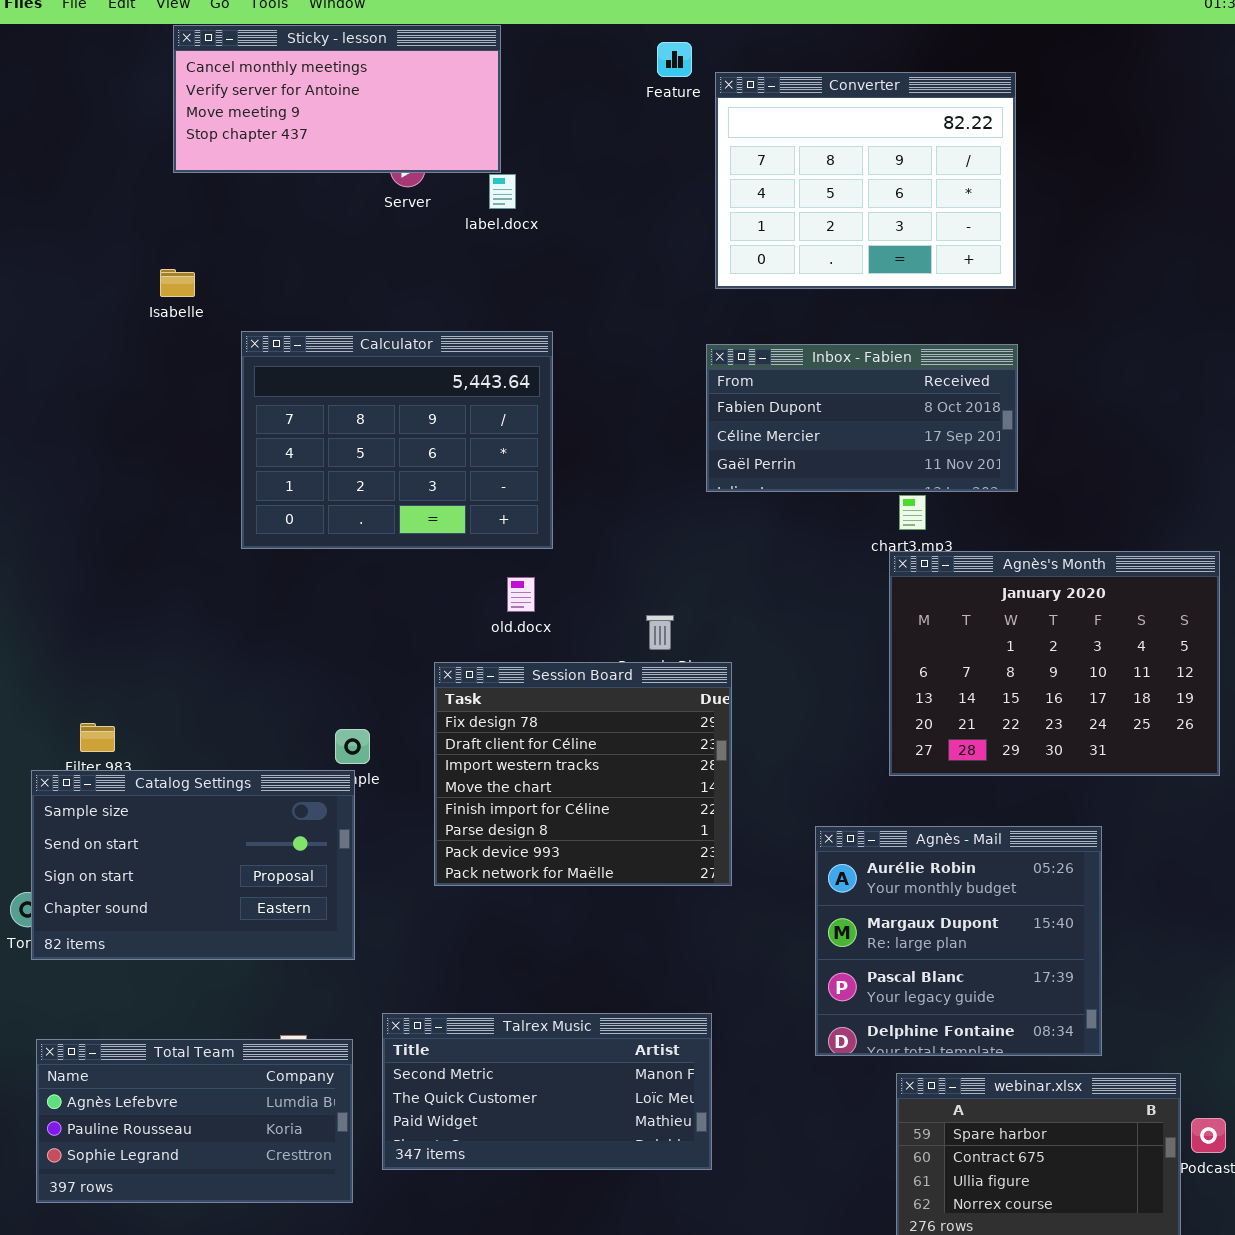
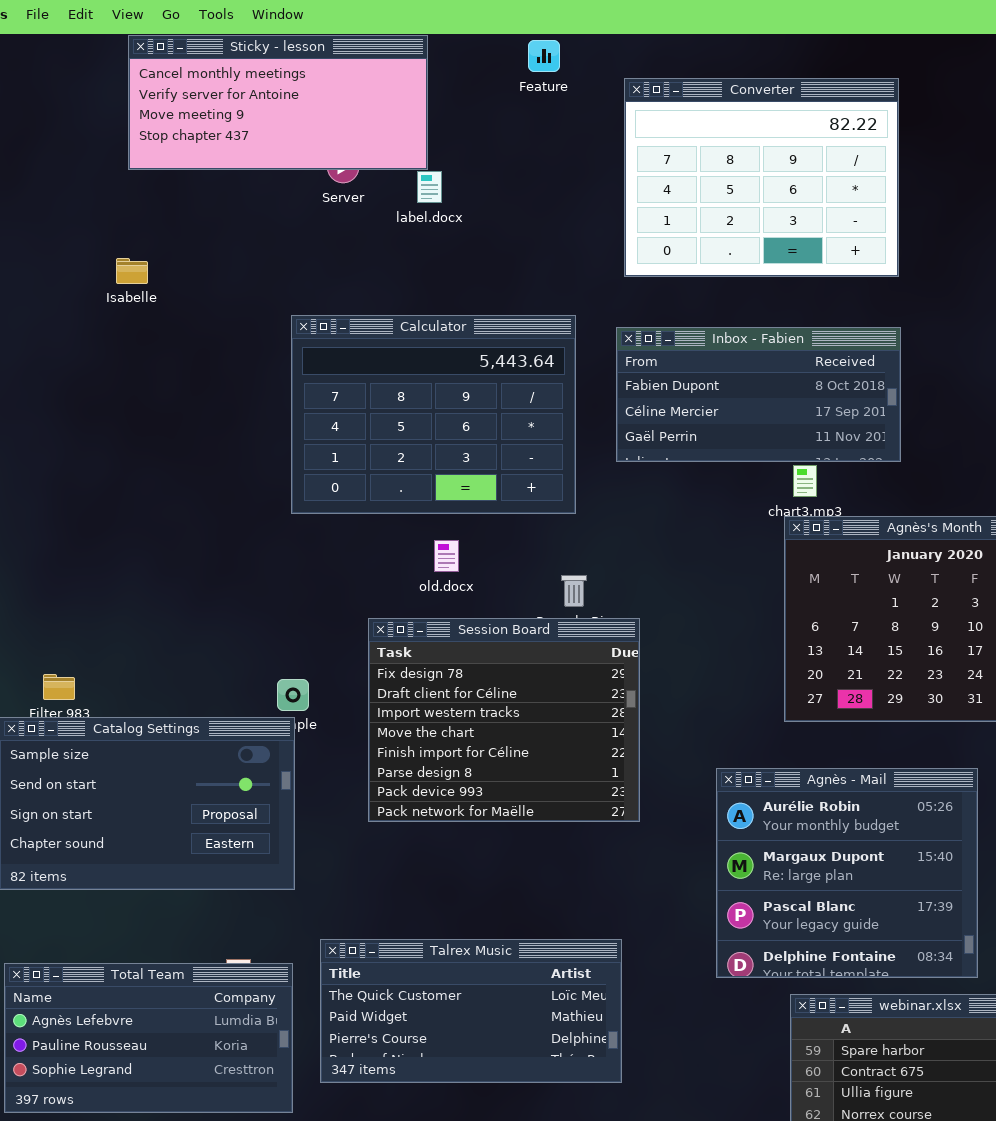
Feature: [657,42,692,77] -> [528,40,560,72], moved
Calculator: [241,331,553,549] -> [291,315,576,514], moved
Talrex Music: [382,1013,712,1170] -> [320,939,622,1083], scrolled down 1 row

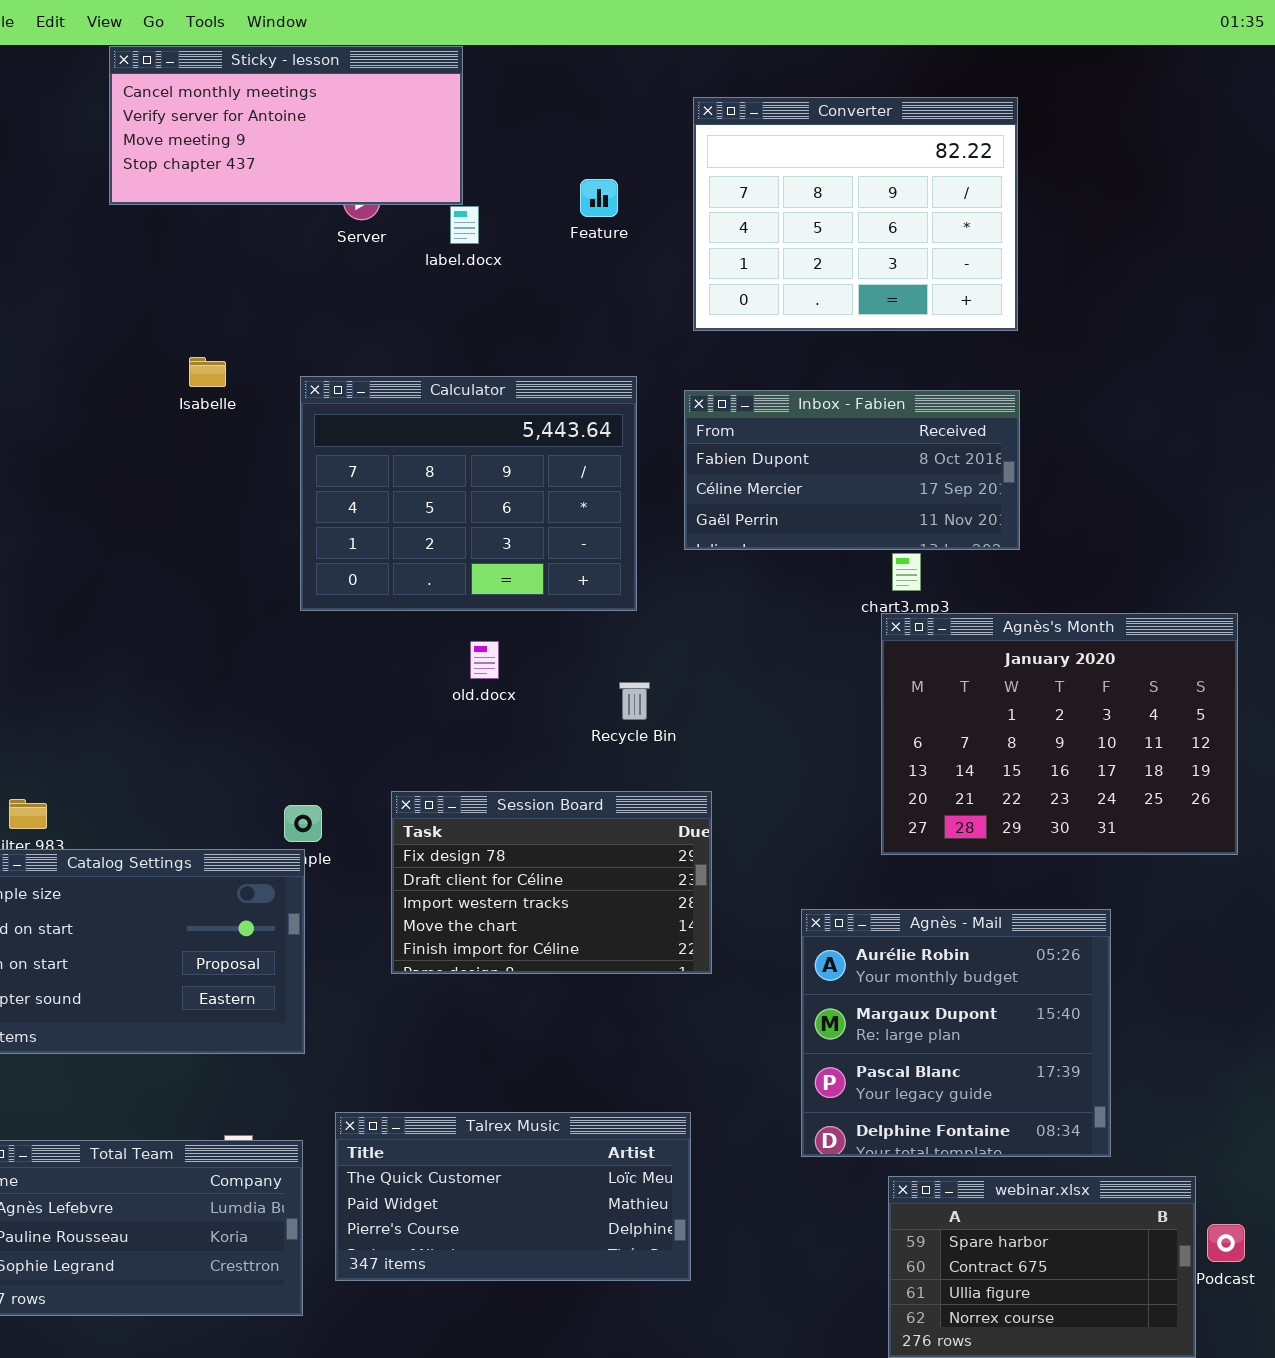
Feature: [528,40,560,72] -> [580,179,618,217], moved
Isabelle: [116,258,148,284] -> [189,357,226,387], moved
Session Board: [368,618,640,822] -> [391,791,712,974], resized

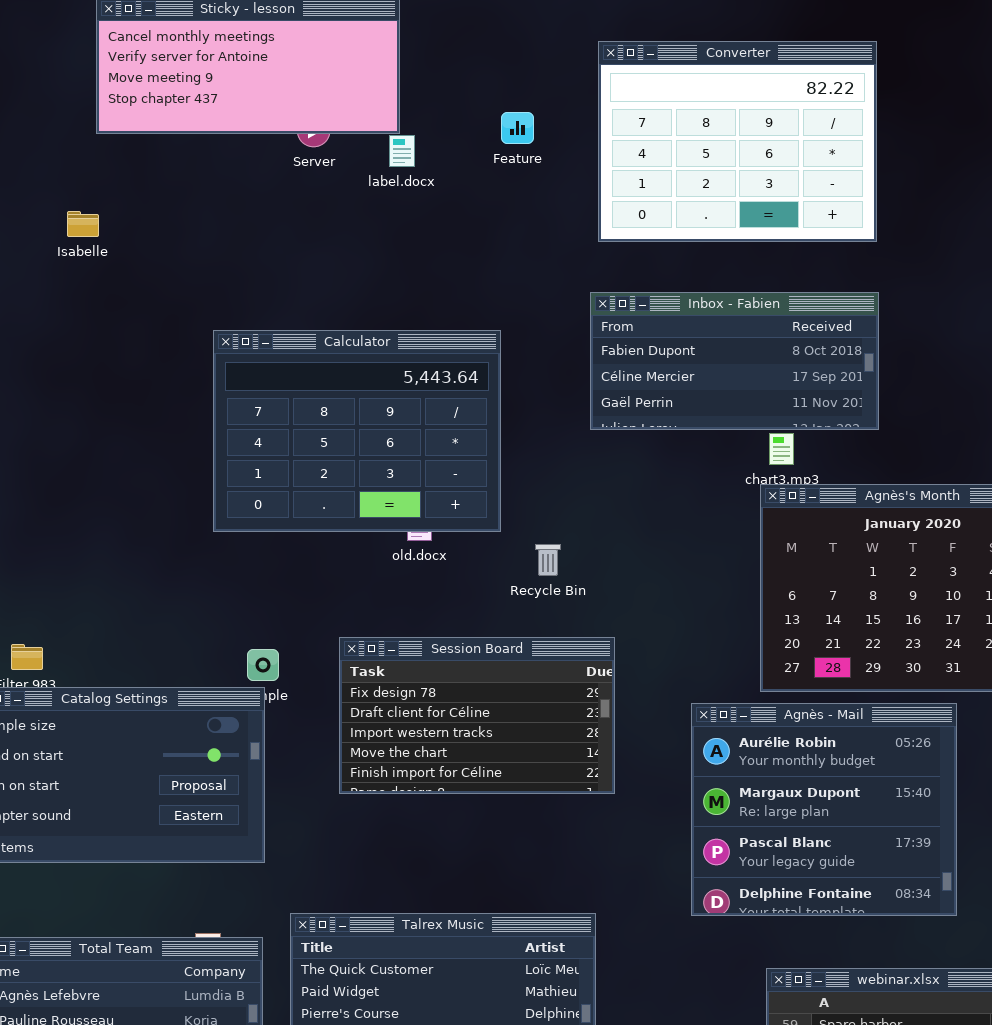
Isabelle: [189,357,226,387] -> [67,211,99,237], moved
Calculator: [300,376,637,611] -> [213,330,501,532], moved
Agnès - Mail: [801,909,1111,1157] -> [691,703,957,916], moved

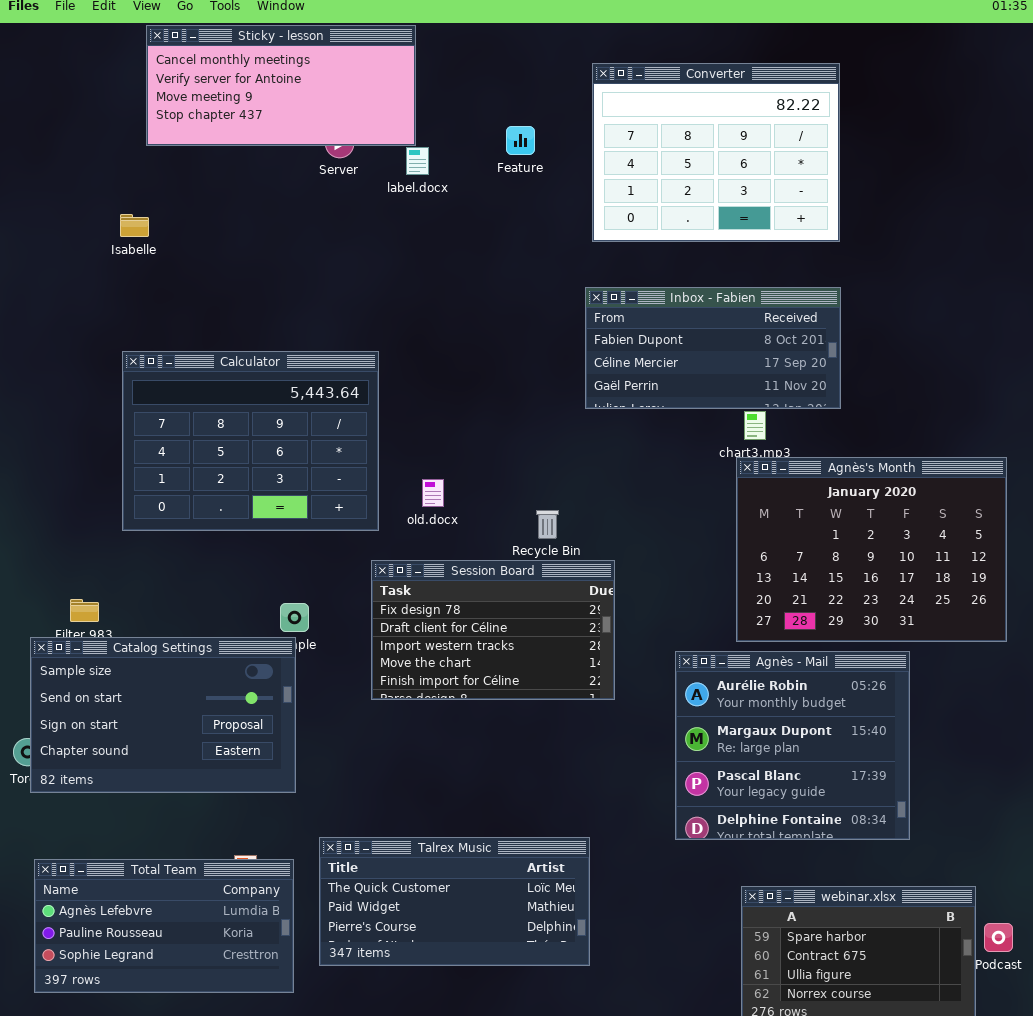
Calculator: [213,330,501,532] -> [122,351,379,531], moved
Session Board: [339,637,615,794] -> [371,560,615,700], moved

